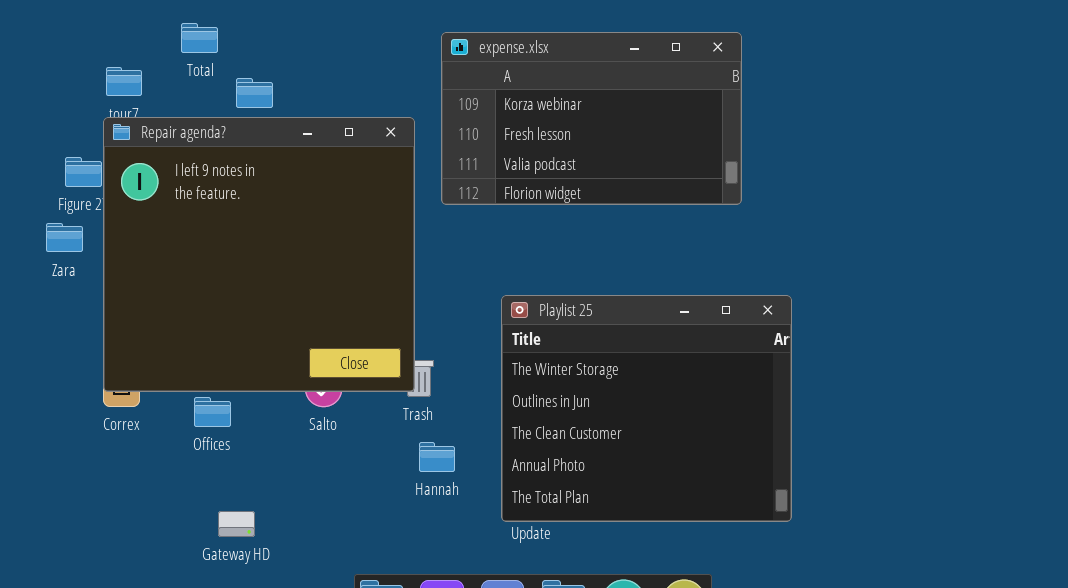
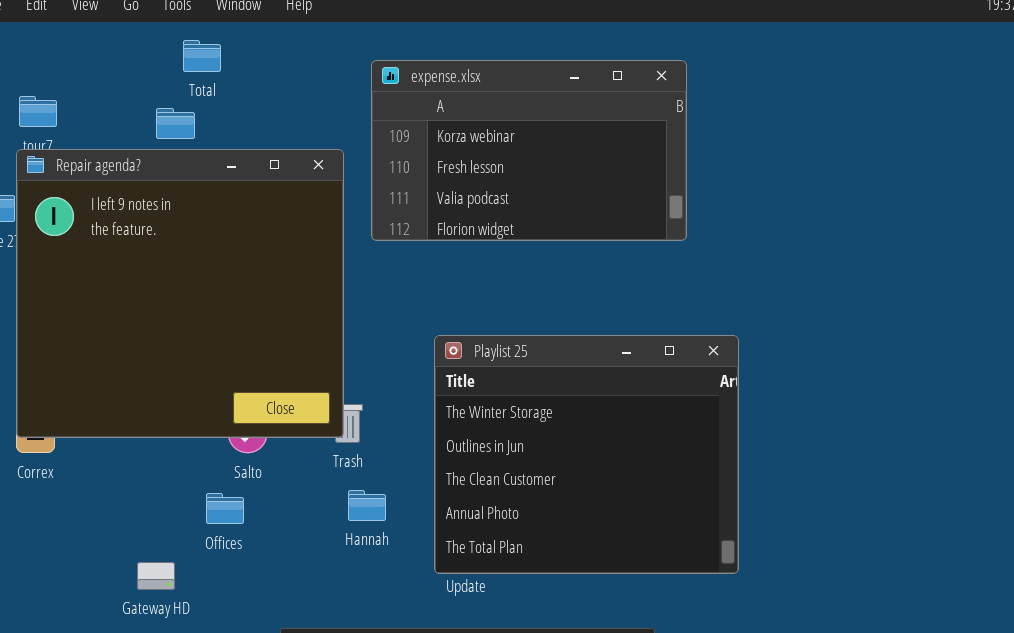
Total: [181,23,218,53] -> [183,40,221,72], moved
Offices: [194,397,231,427] -> [206,493,244,524], moved

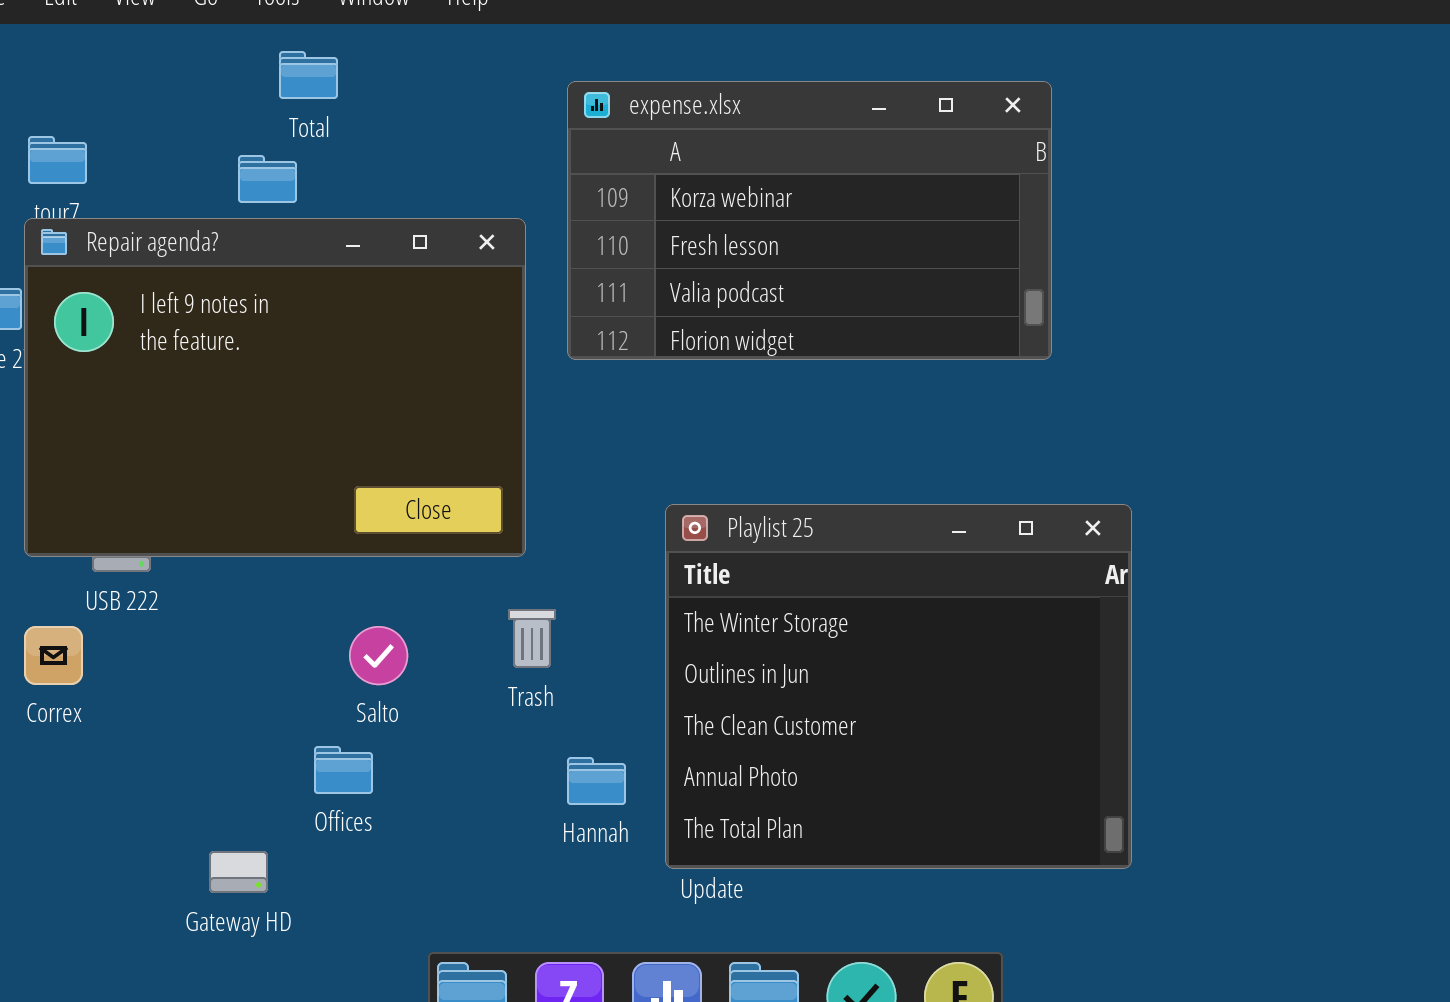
Repair agenda?: [16,149,344,438] -> [24,218,526,557], resized
Hannah: [348,490,386,521] -> [567,757,626,805], moved

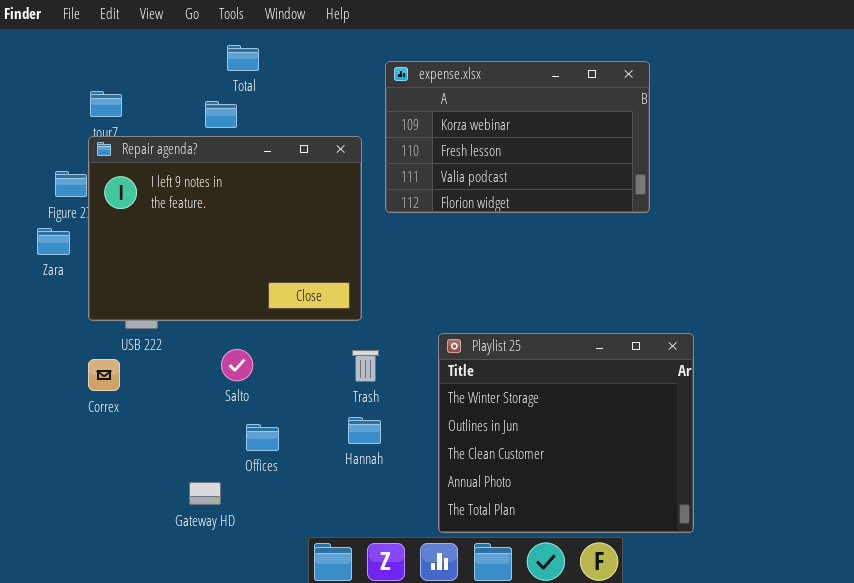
Playlist 25: [665,504,1132,869] -> [438,333,694,533], moved
Salto: [349,626,408,685] -> [221,349,253,381], moved
Hannah: [567,757,626,805] -> [348,417,381,444], moved

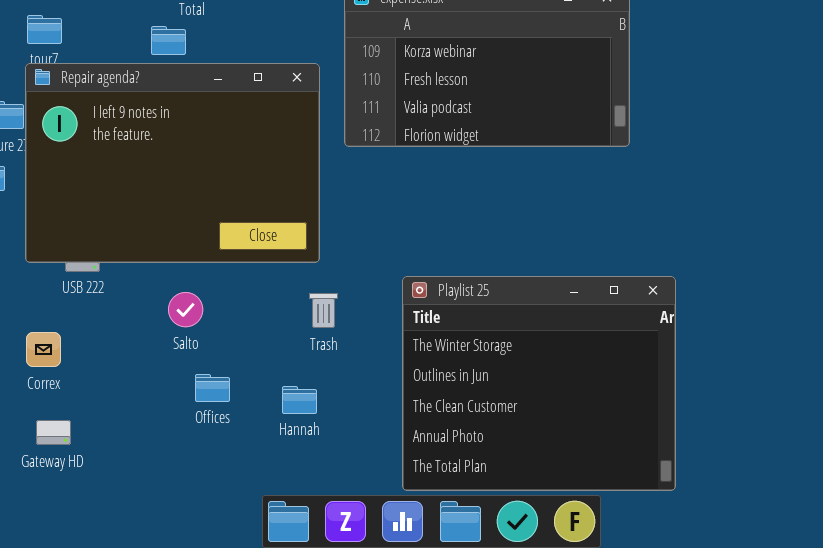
Correx: [88,359,120,391] -> [26,332,61,367], moved
Hannah: [348,417,381,444] -> [282,386,317,414], moved
Gateway HD: [189,482,221,505] -> [36,420,71,445], moved

